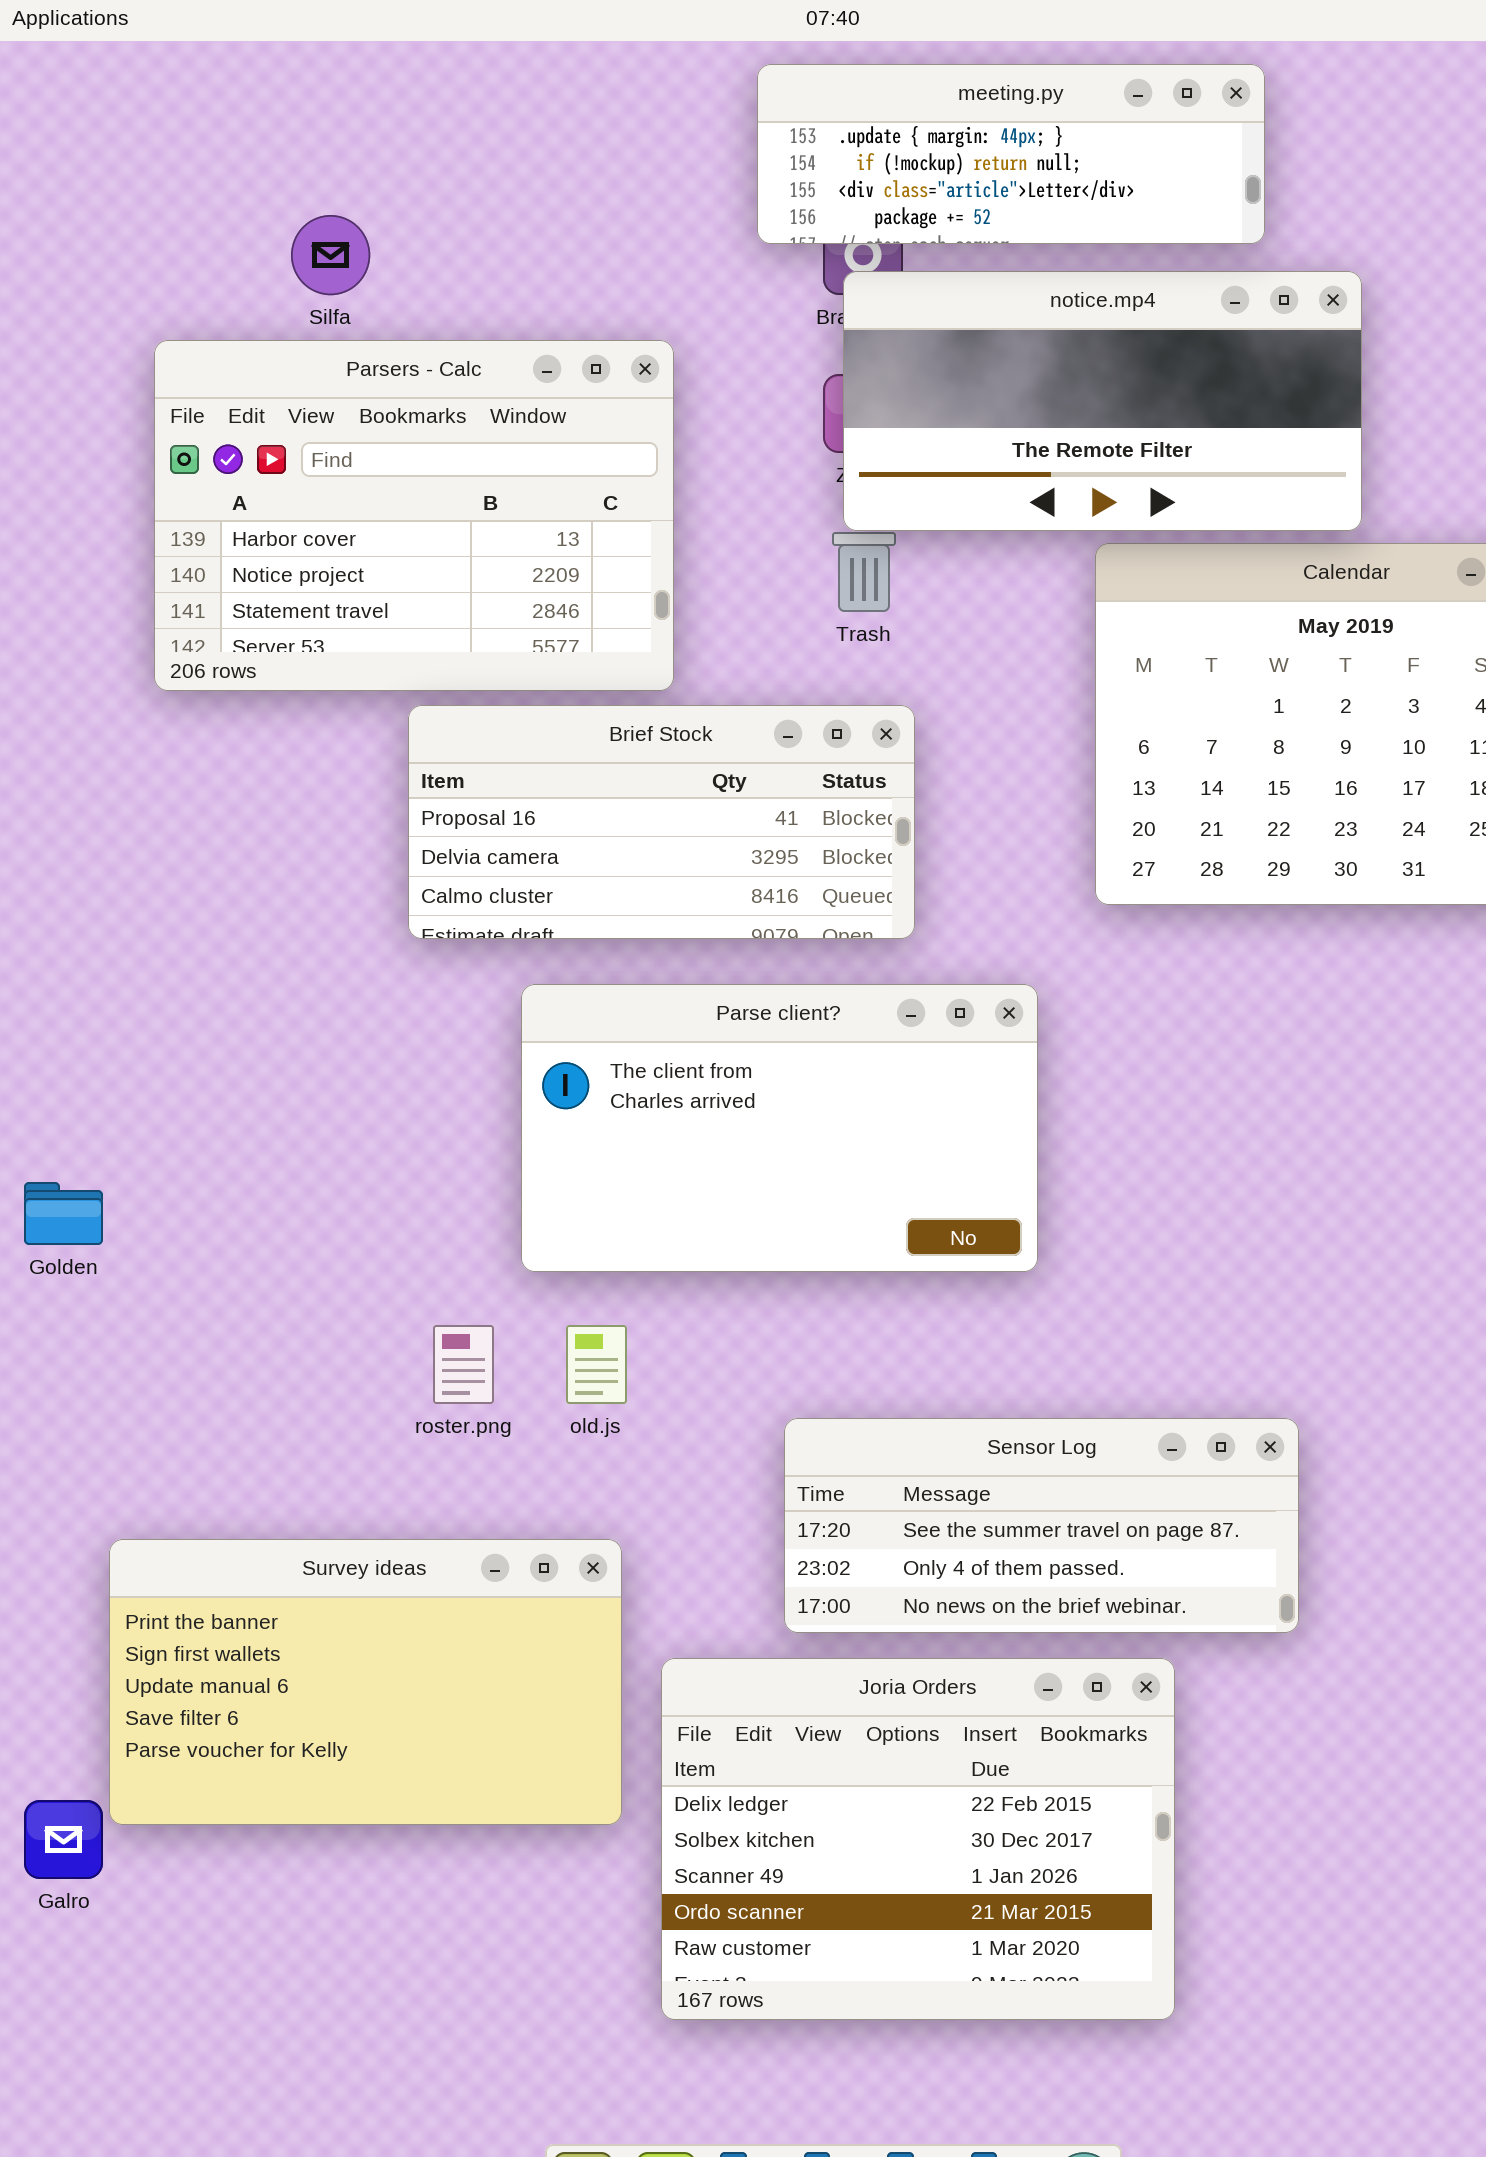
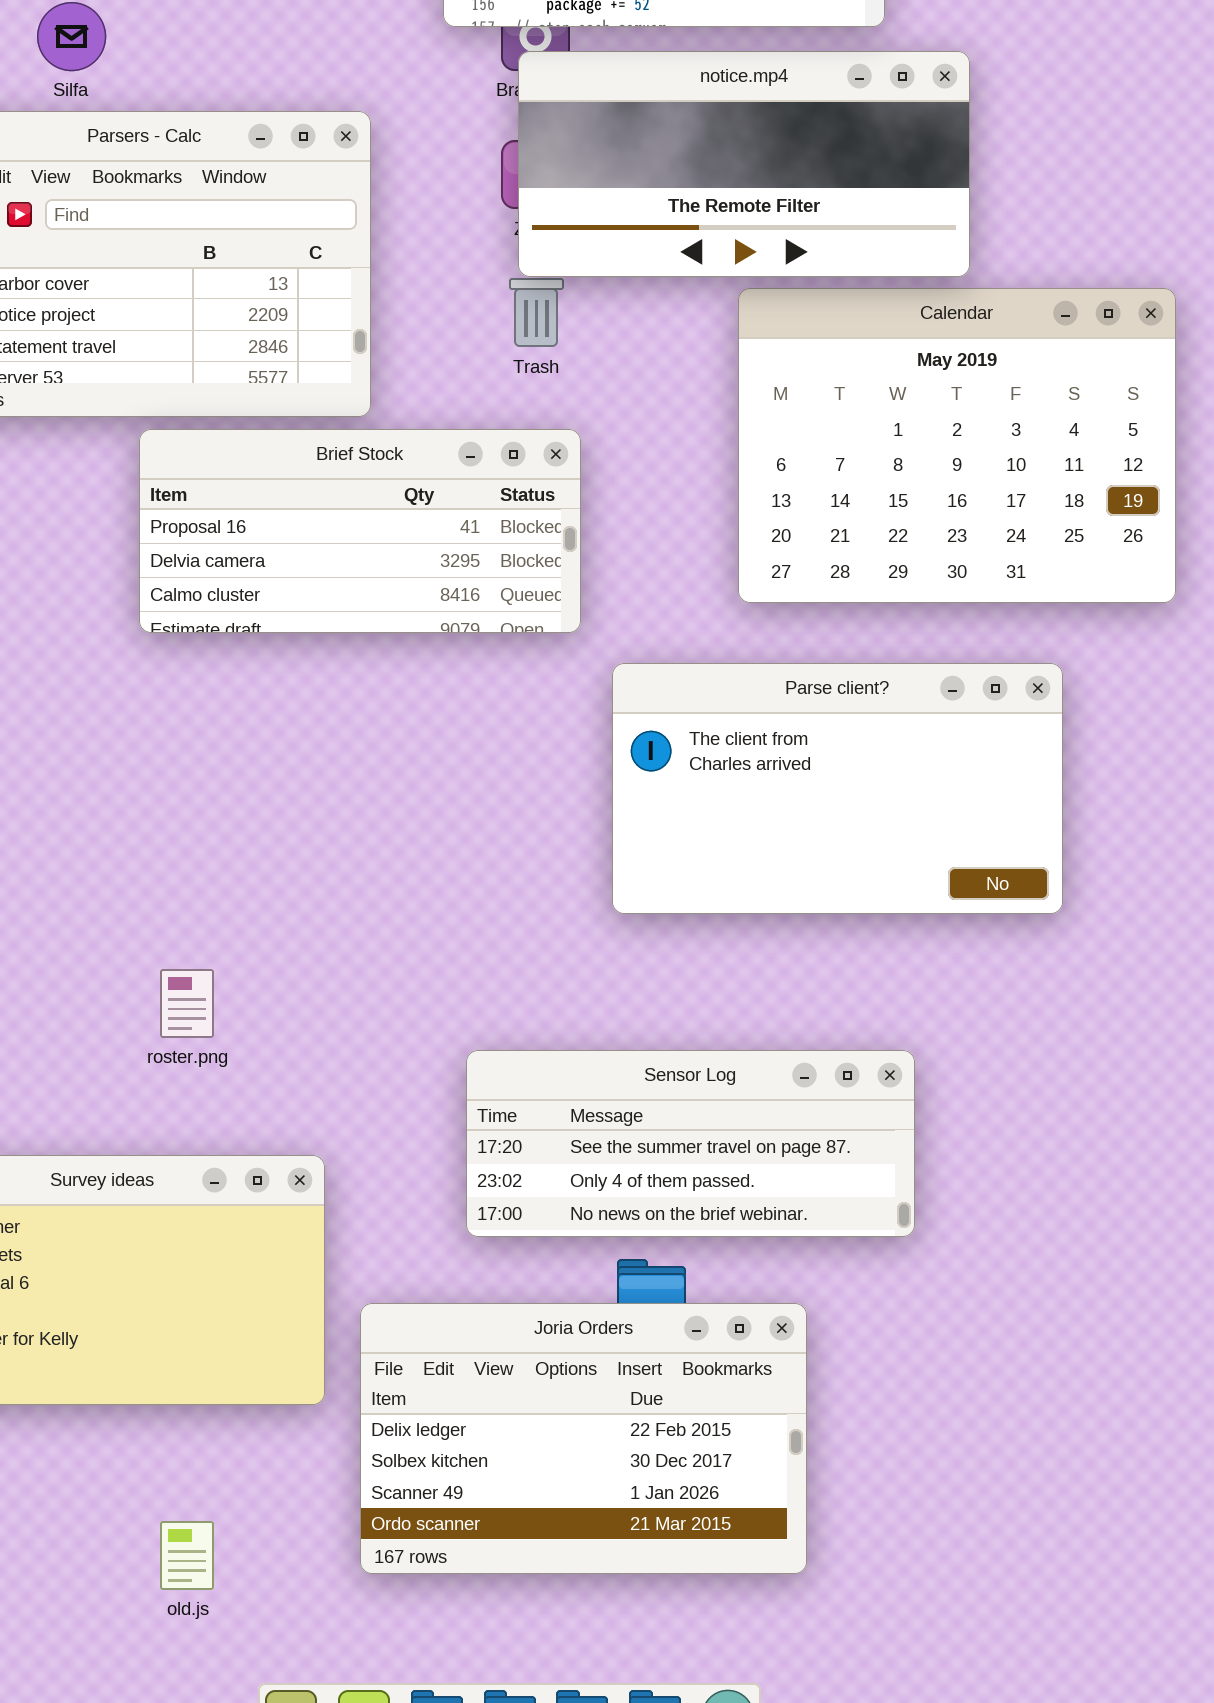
Parse client?: [521,984,1038,1272] -> [612,663,1063,914], moved
old.js: [566,1325,627,1404] -> [160,1521,214,1590], moved
Joria Orders: [661,1658,1175,2020] -> [360,1303,807,1574], resized

